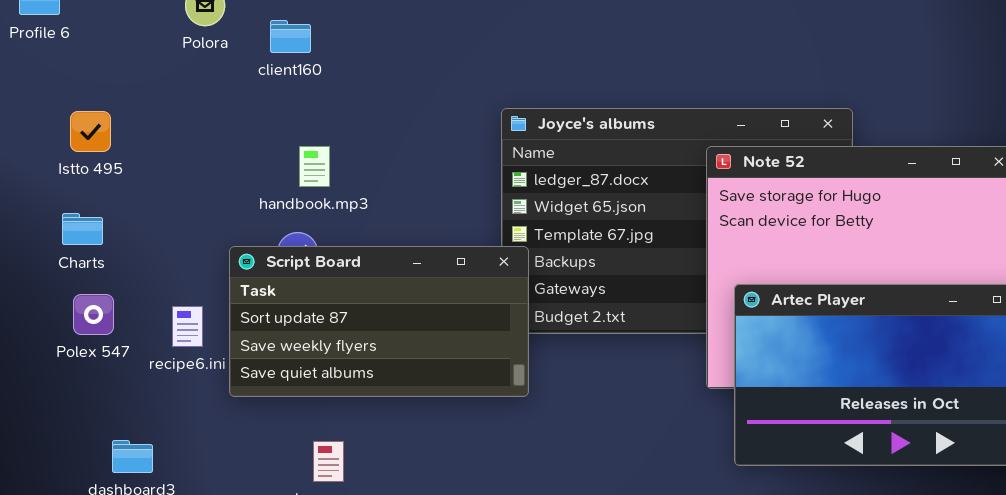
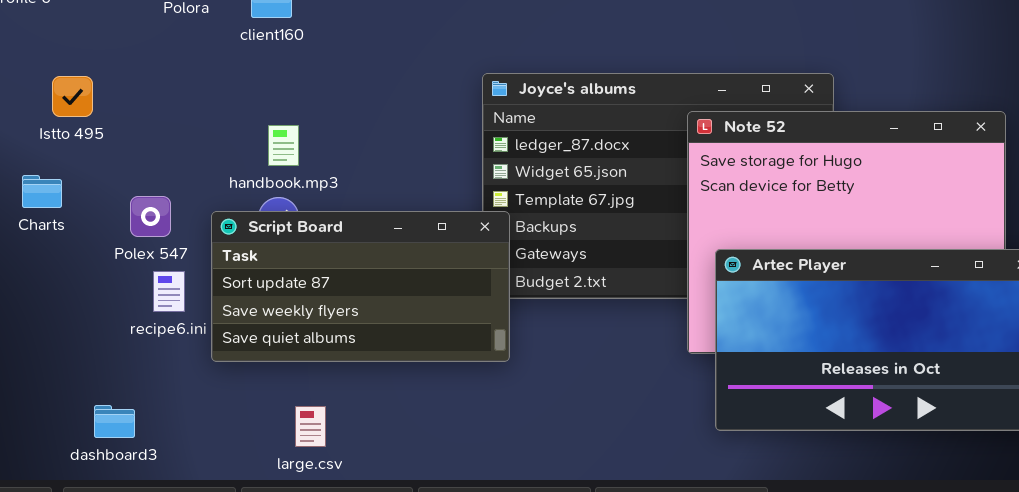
handbook.mp3: [299,146,330,187] -> [268,125,299,166], moved
Charts: [62,213,103,245] -> [22,175,62,208], moved
Polex 547: [73,294,114,335] -> [130,196,171,237], moved

